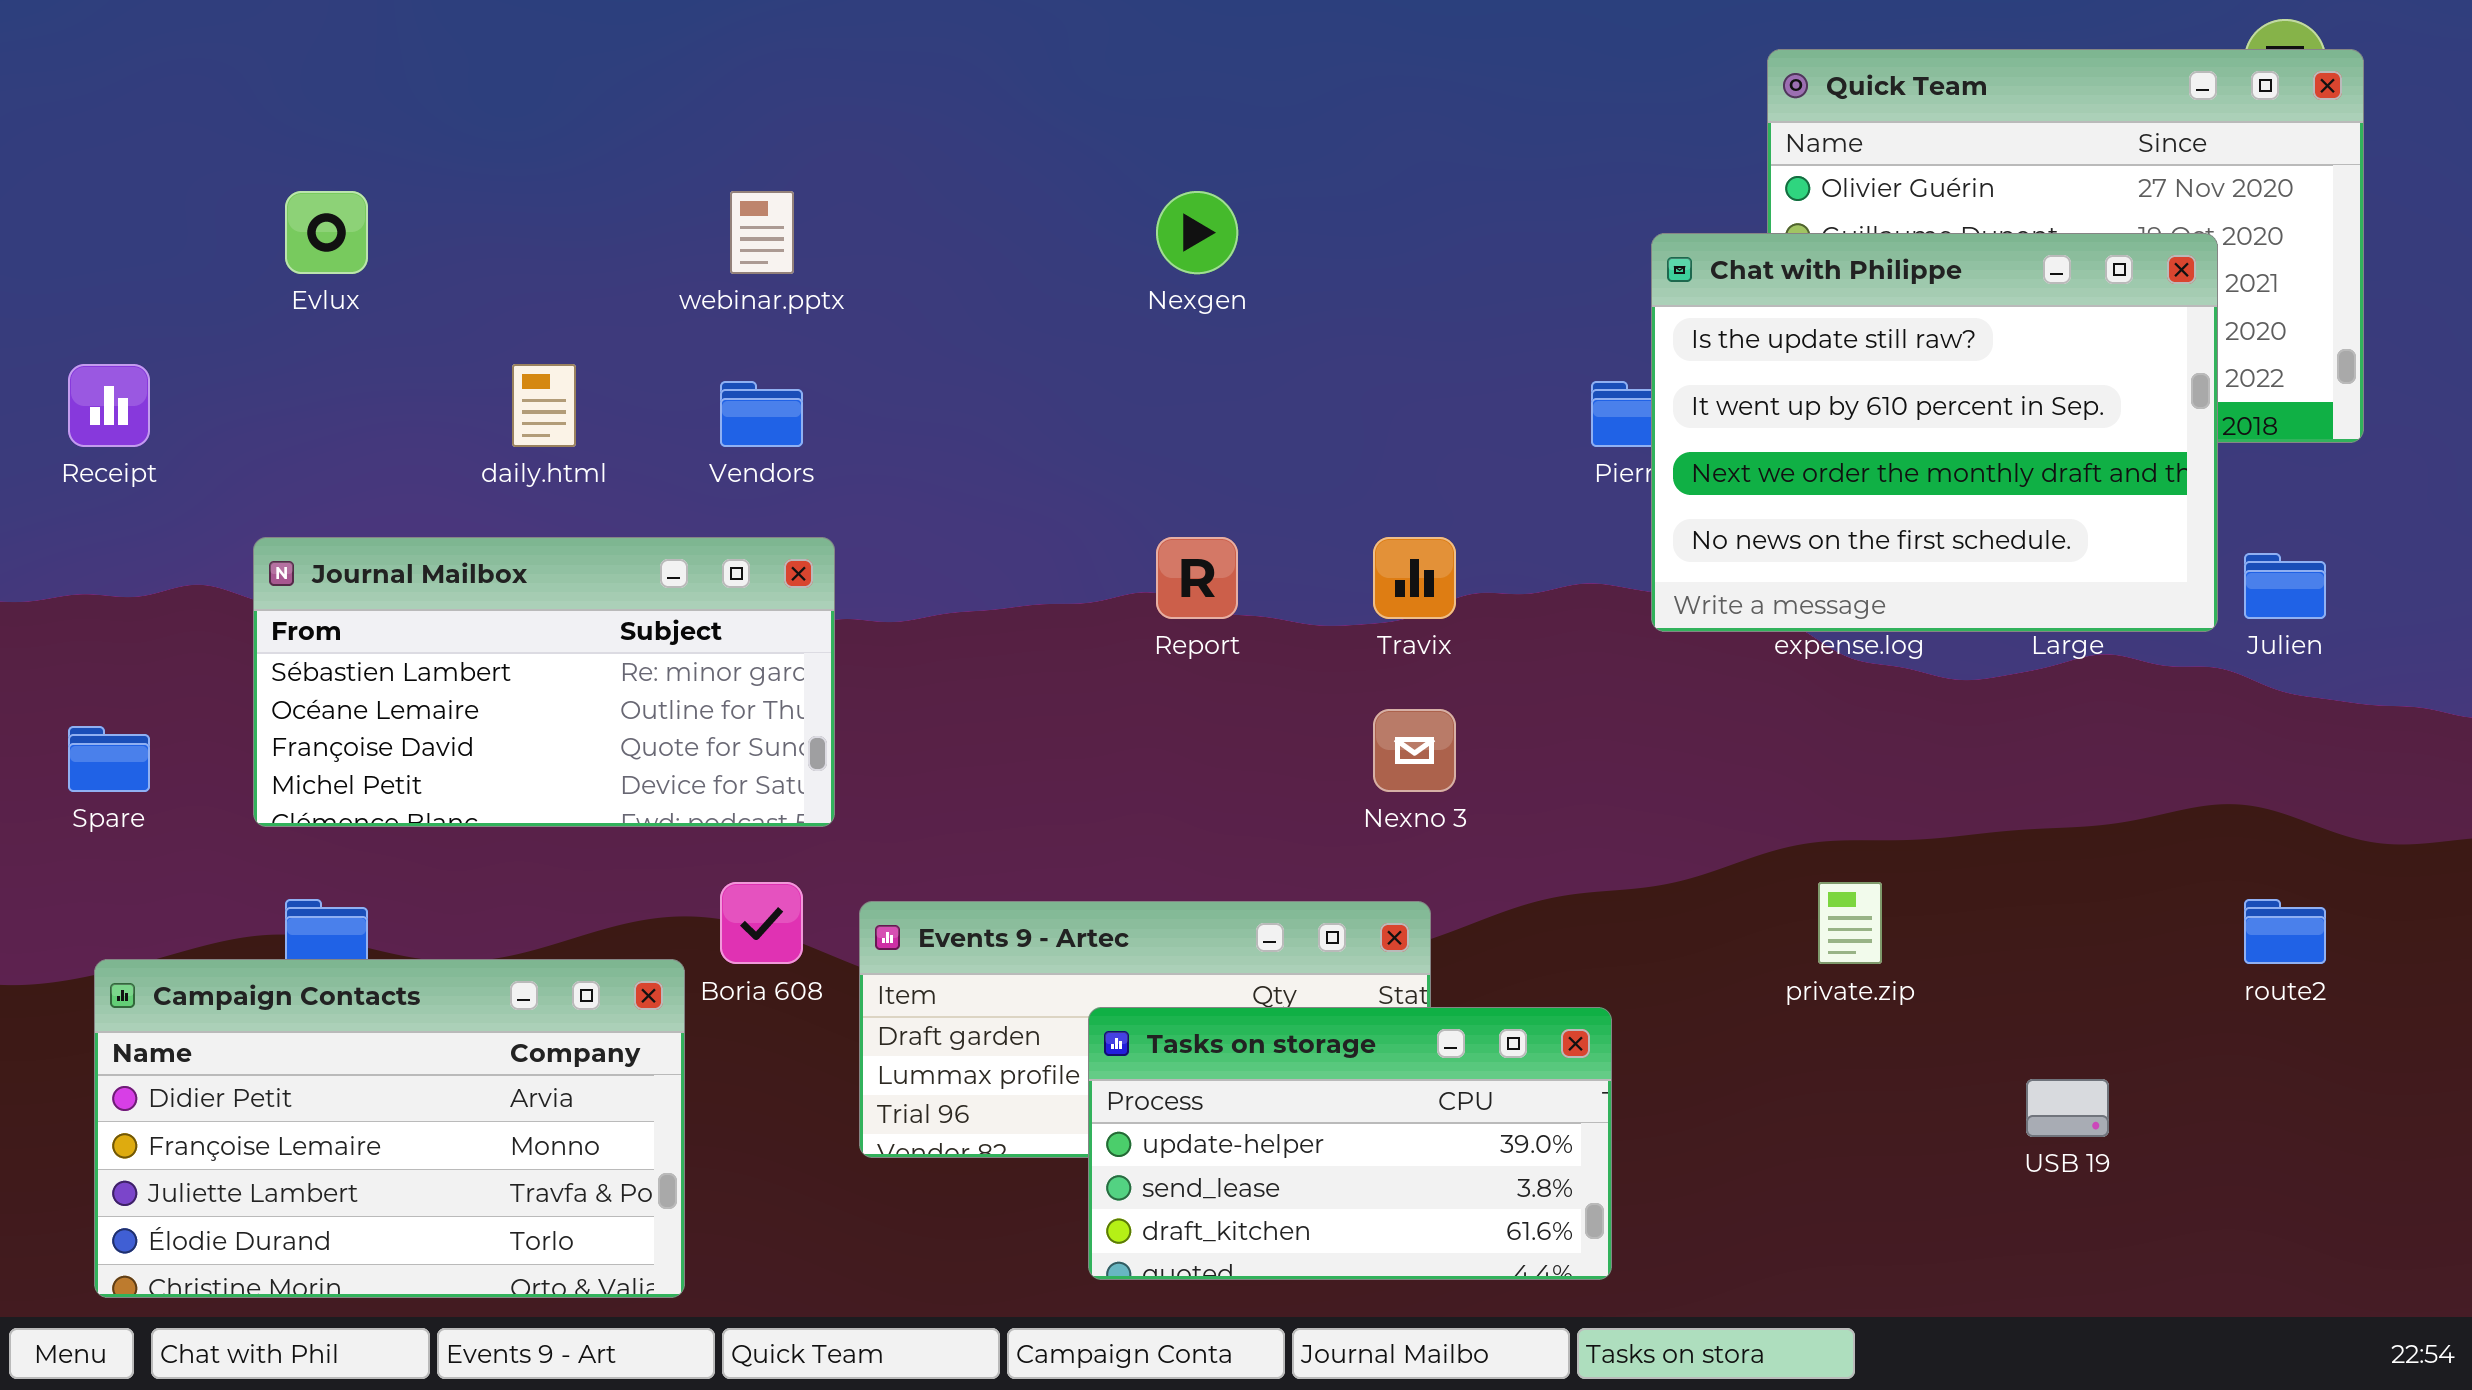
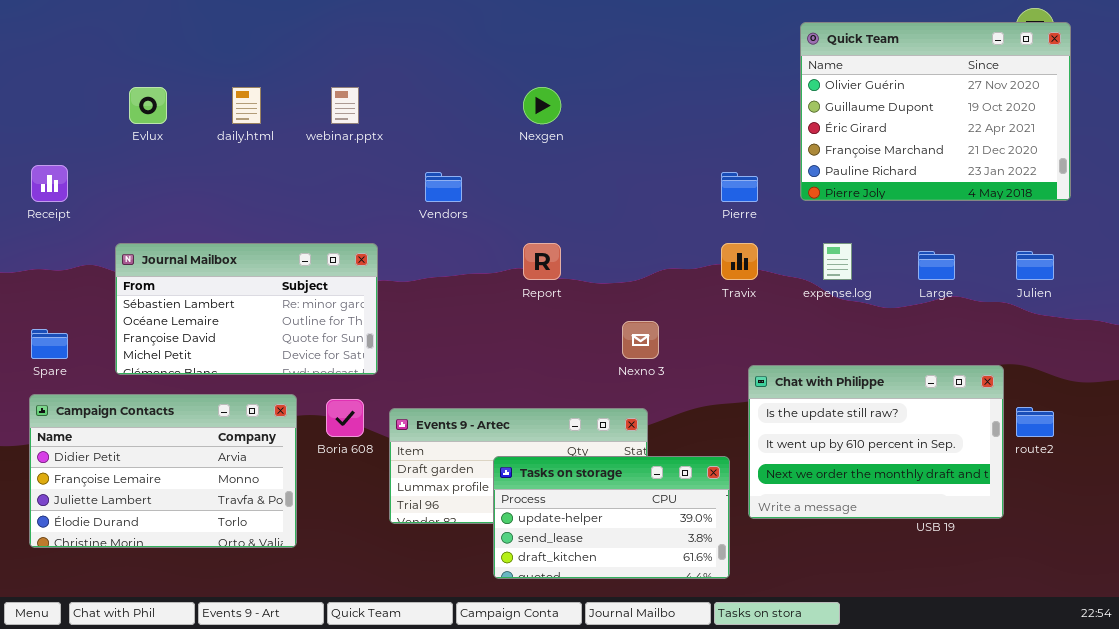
Chat with Philippe: [1651,233,2218,632] -> [748,365,1004,519], moved, resized
daily.html: [512,364,576,447] -> [232,87,261,124], moved
Vendors: [720,381,803,447] -> [425,172,462,202], moved
Travix: [1373,537,1456,619] -> [721,243,758,280], moved
Campaign Contacts: [94,959,685,1298] -> [29,394,297,548], moved

